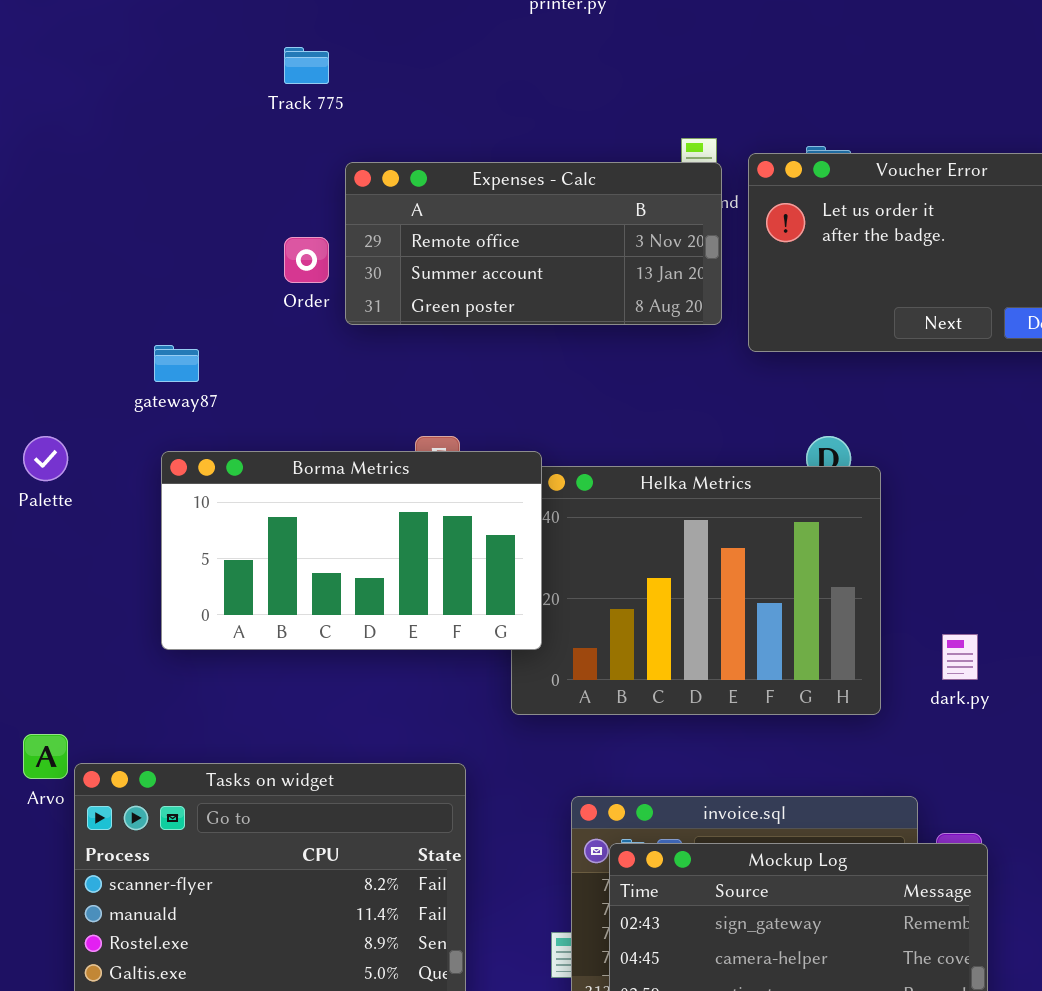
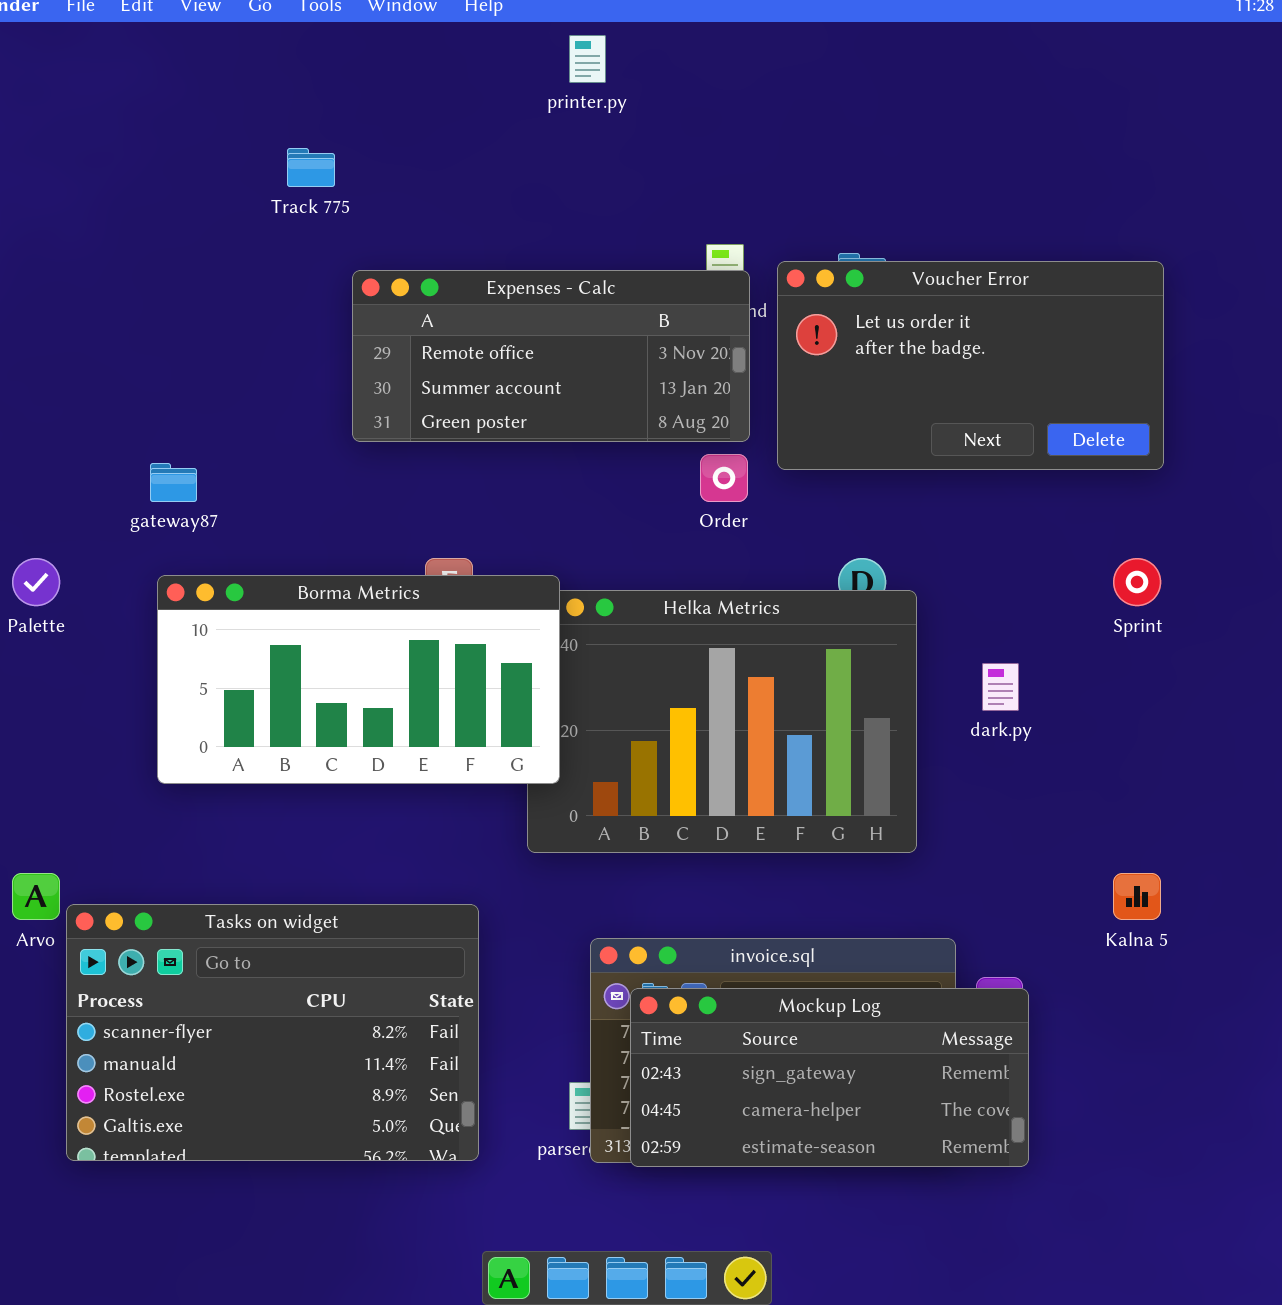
Order: [284,237,329,283] -> [700,454,748,502], moved
dark.py: [942,634,978,680] -> [982,663,1019,711], moved

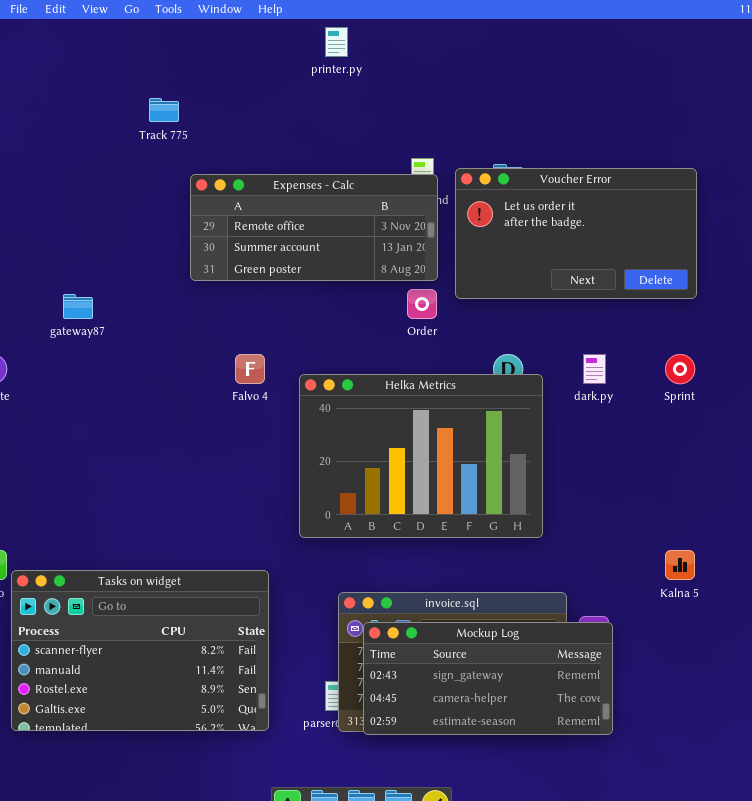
Borma Metrics: [157,575,560,784] -> none, closed
dark.py: [982,663,1019,711] -> [583,354,606,384], moved

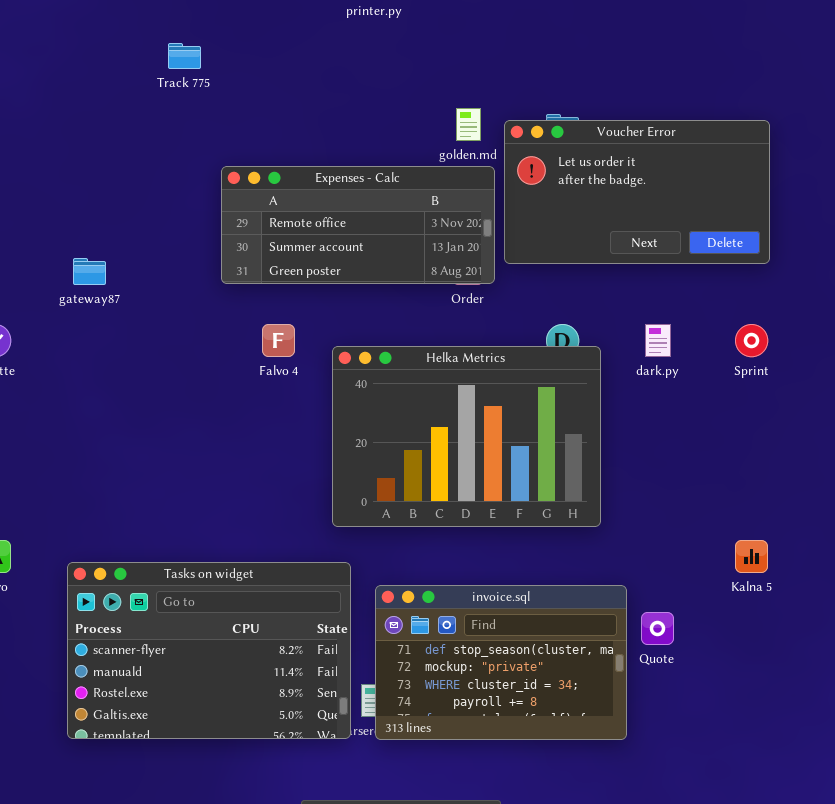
Expenses - Calc: [190,174,438,281] -> [221,166,495,284], moved
Tasks on widget: [11,570,269,731] -> [67,562,351,739], moved
Mockup Log: [363,622,613,735] -> none, closed

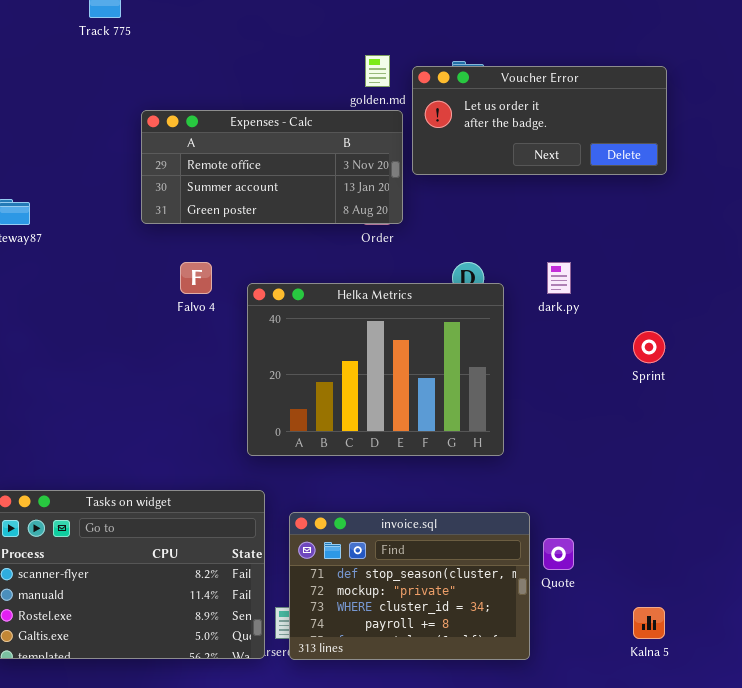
Voucher Error: [504,120,770,264] -> [412,66,667,175], resized
Sprint: [735,324,768,357] -> [633,331,665,363], moved
Kalna 5: [735,540,768,573] -> [633,607,665,639], moved

